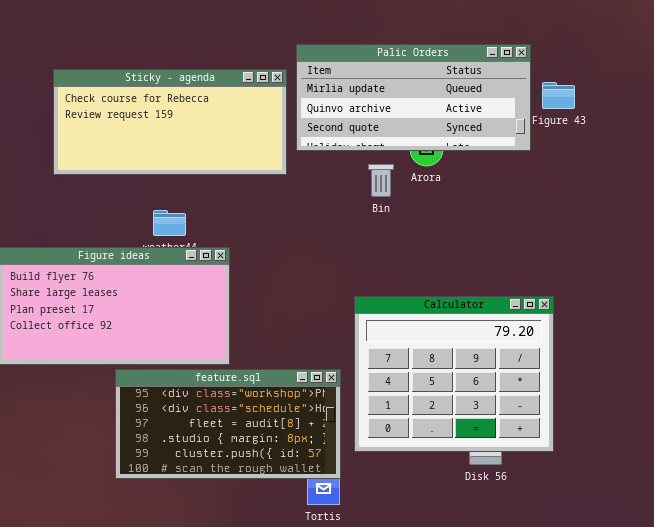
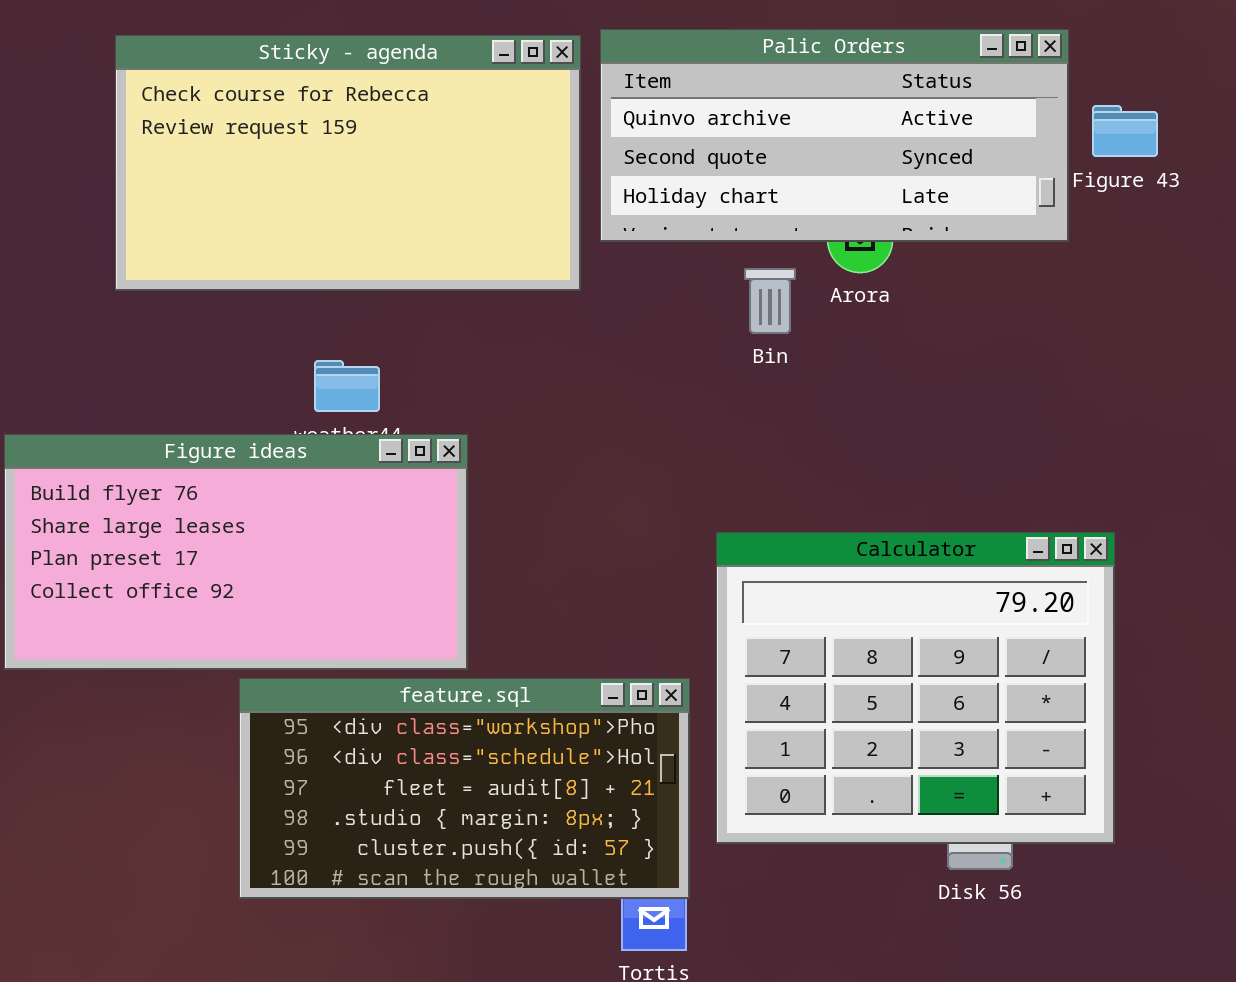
Palic Orders: [296,44,531,151] -> [600,29,1069,242], scrolled down 1 row
Sticky - agenda: [53,69,287,175] -> [115,35,581,291], resized

